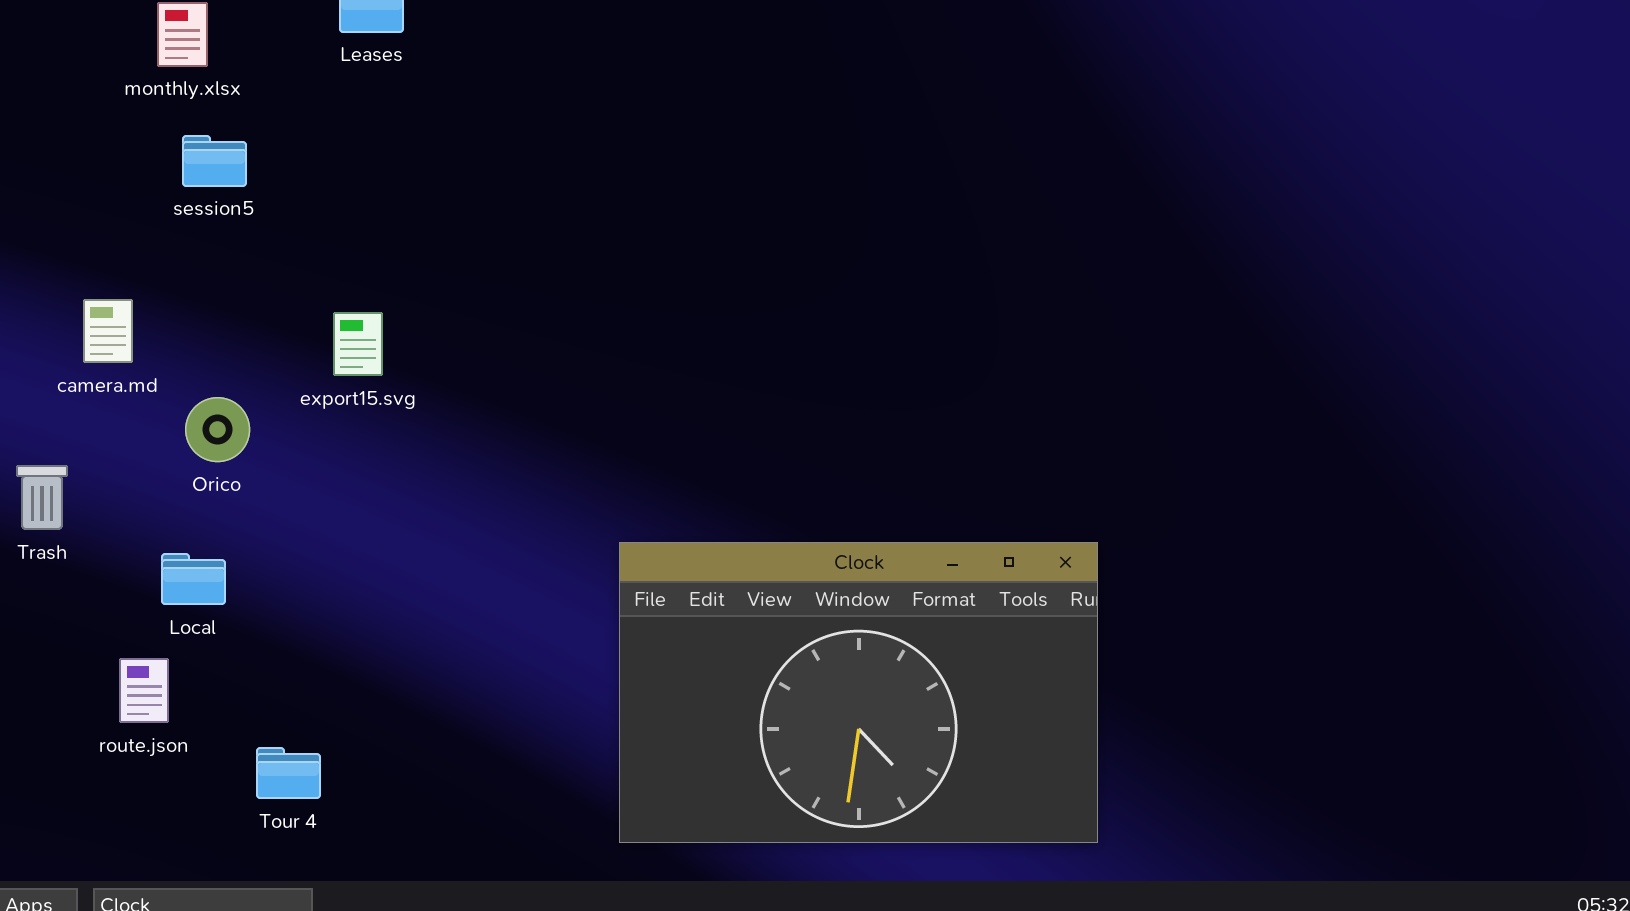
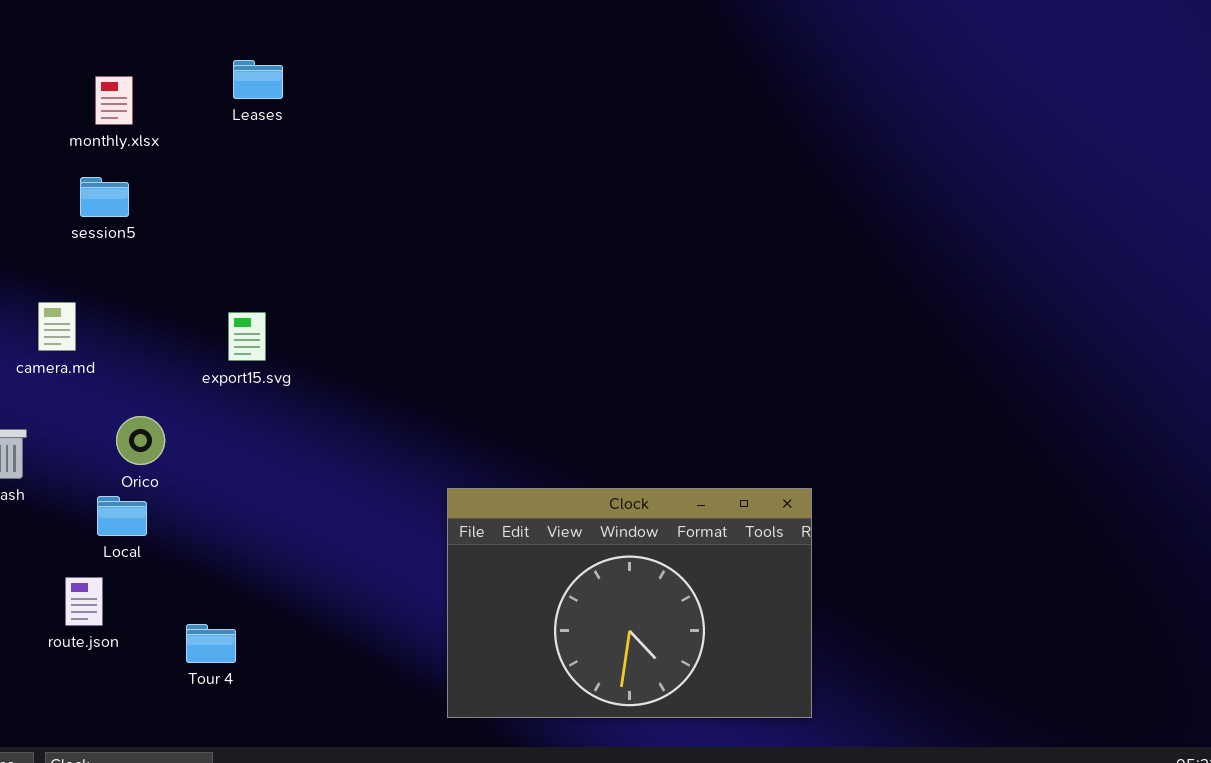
session5: [182,135,247,187] -> [80,177,129,217], moved
Orico: [185,397,250,462] -> [116,416,165,465], moved
Tour 4: [256,747,321,799] -> [186,624,236,663], moved

